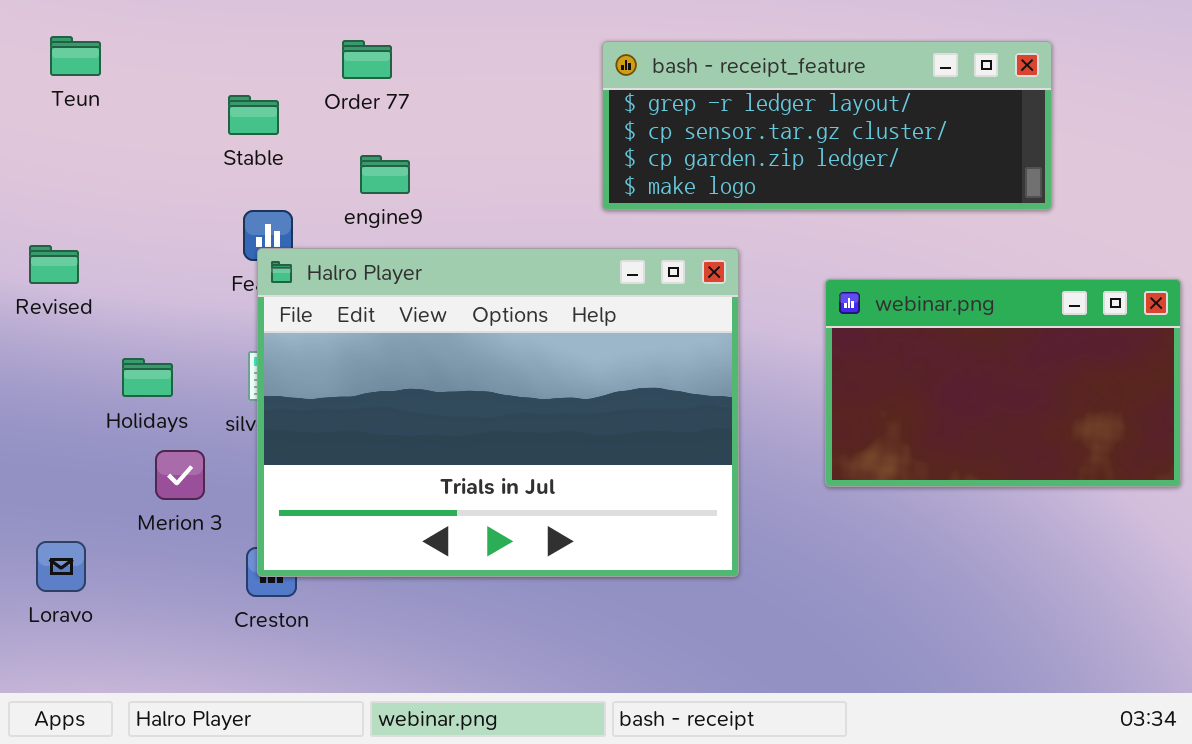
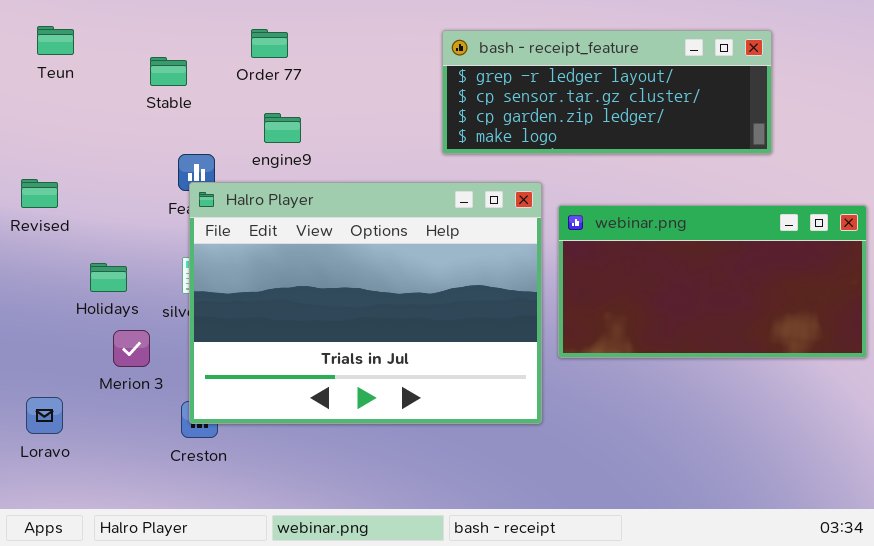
Stable: [228,95,279,135] -> [150,57,187,86], moved
webinar.png: [825,279,1181,487] -> [558,205,867,358], resized

